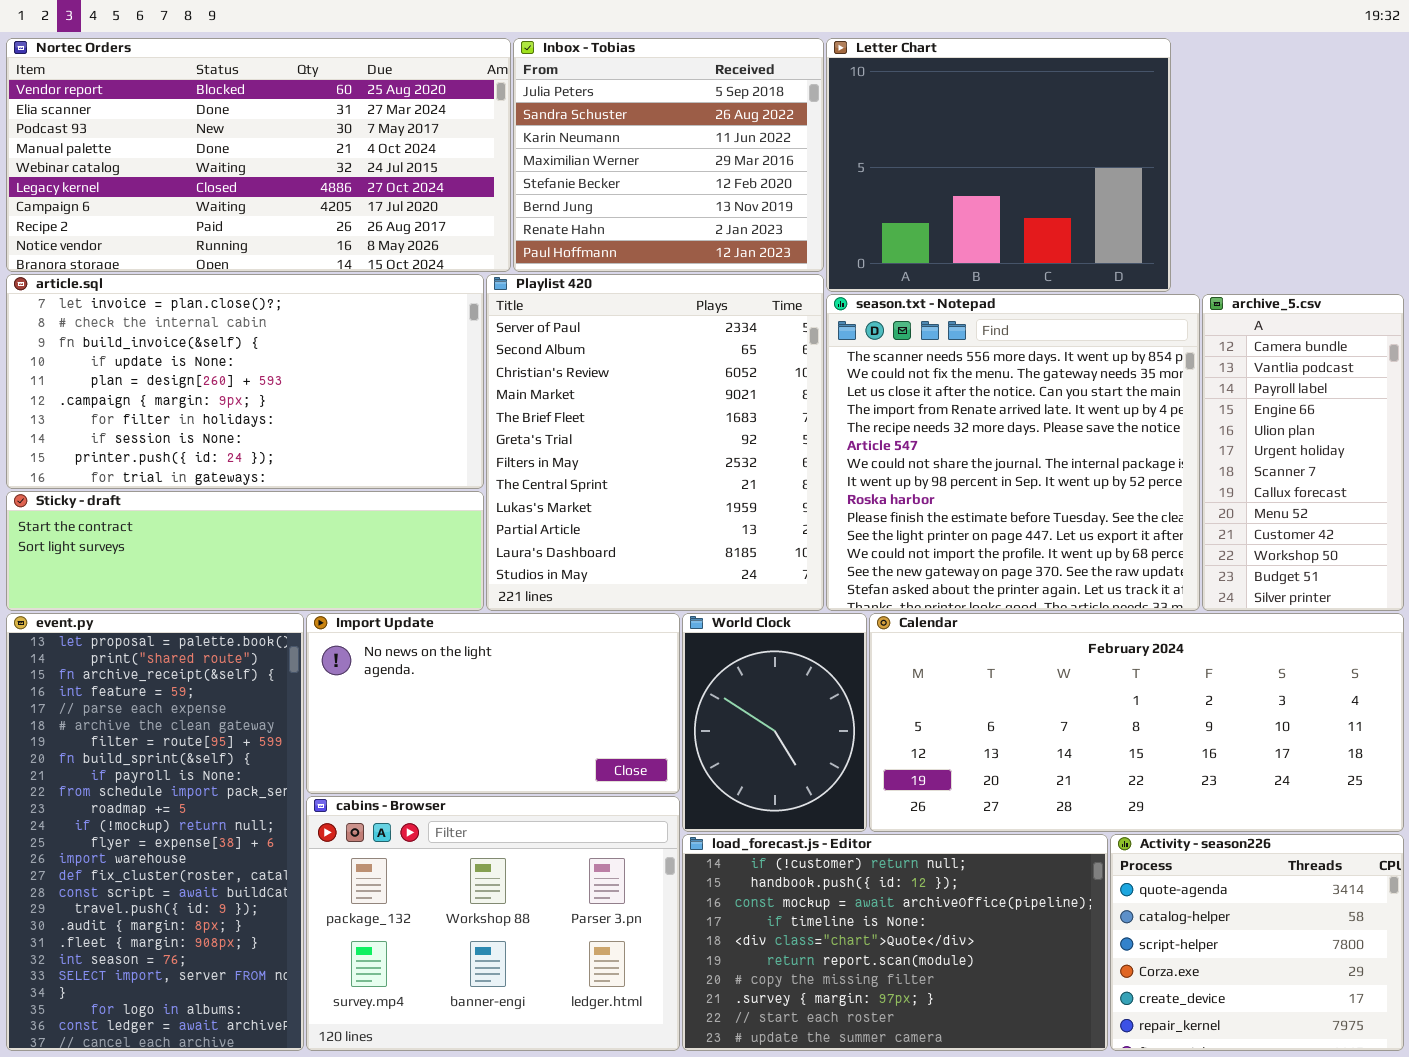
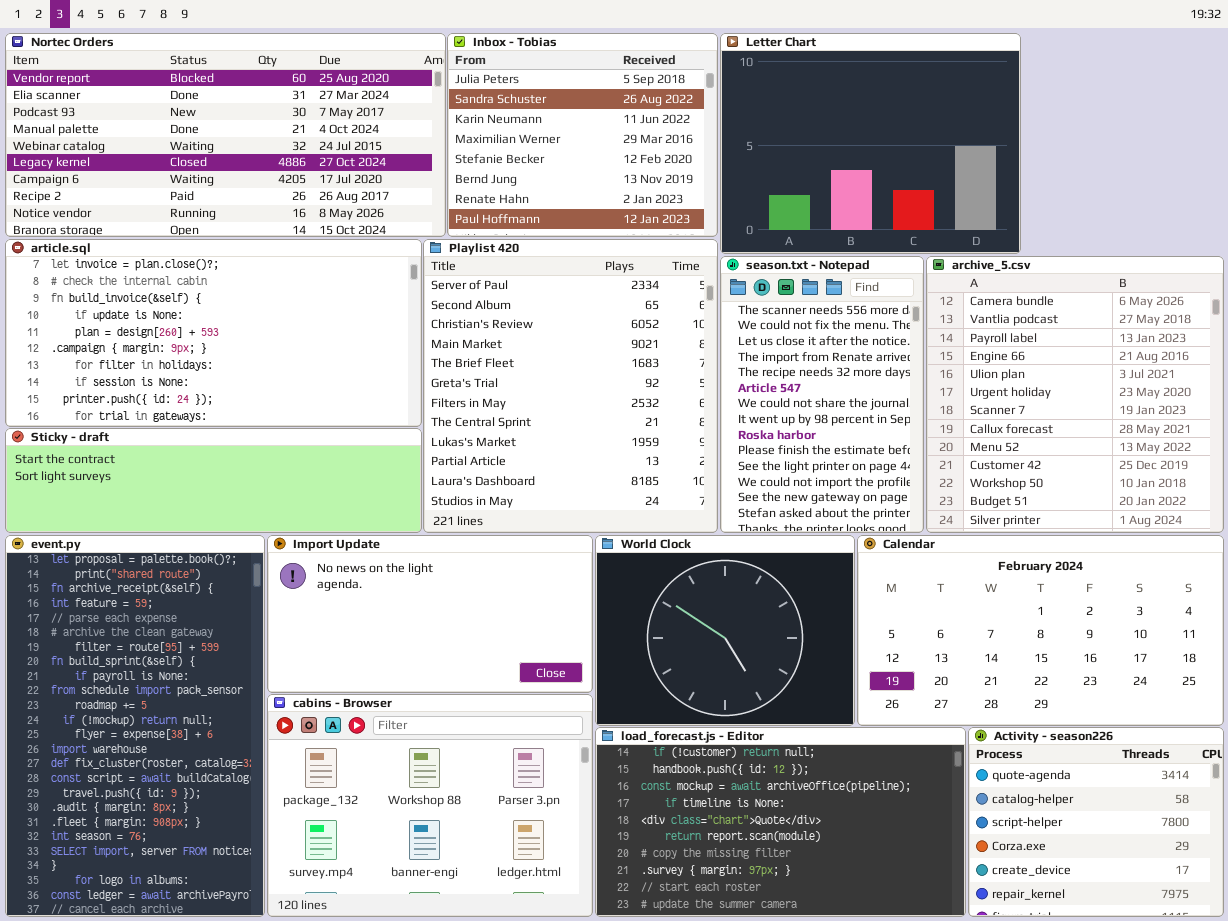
season.txt - Notepad: [826,294,1200,611] -> [720,256,924,533], resized
archive_5.csv: [1202,294,1404,611] -> [926,256,1224,533], resized
World Clock: [682,613,867,832] -> [595,535,855,726], resized
Calendar: [869,613,1404,832] -> [857,535,1224,726], resized

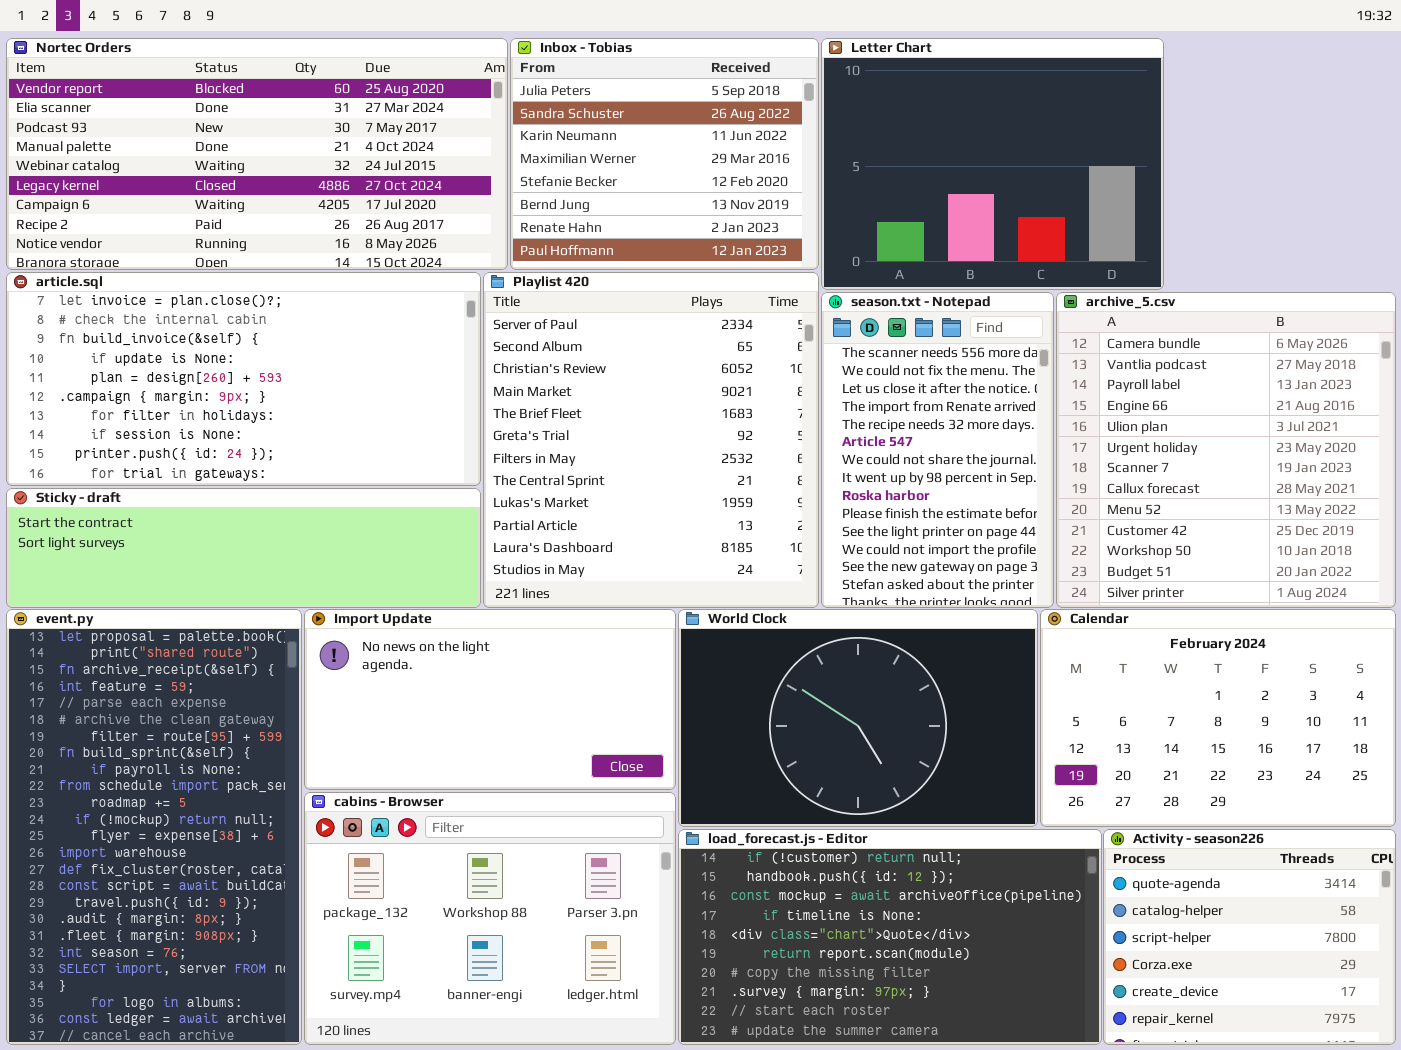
World Clock: [595,535,855,726] -> [678,609,1038,827], resized
Calendar: [857,535,1224,726] -> [1040,609,1396,827], resized

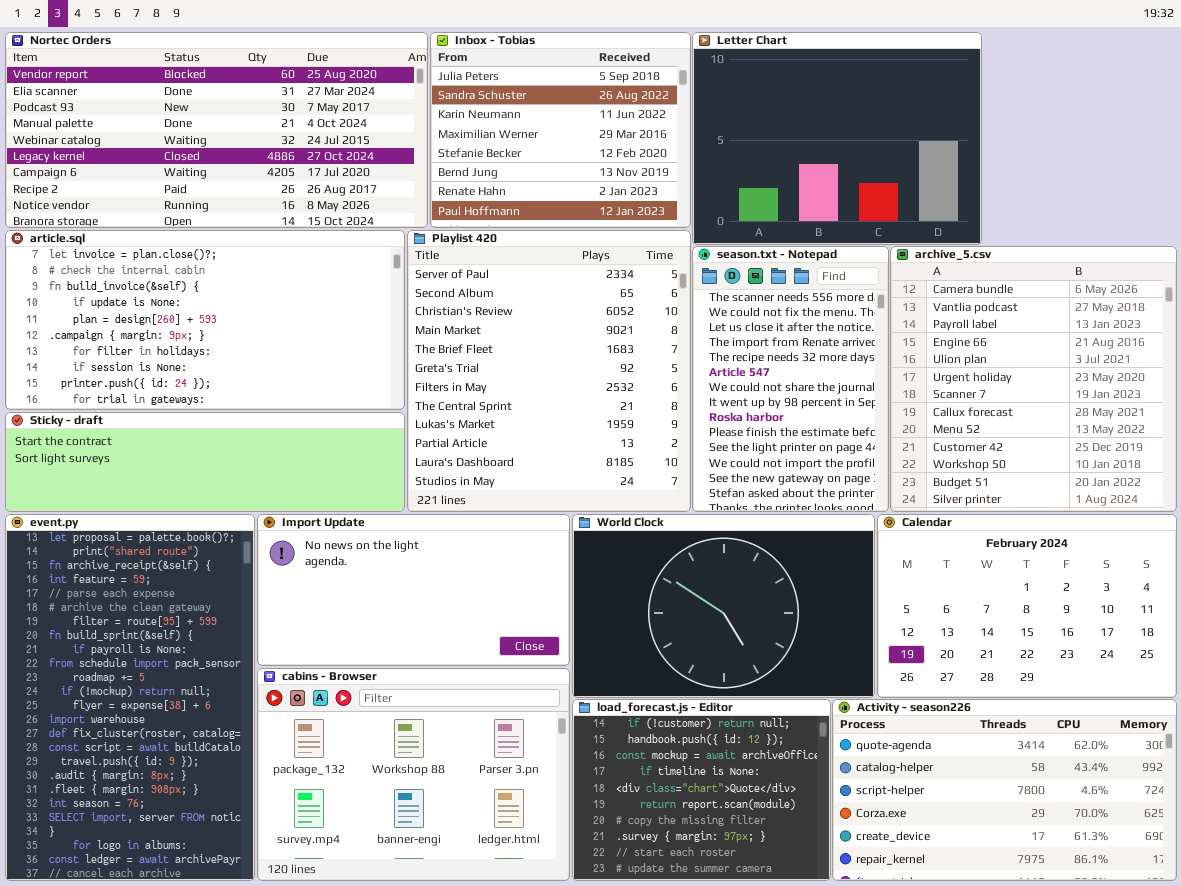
load_forecast.js - Editor: [678,829,1102,1045] -> [572,699,831,881], resized
Activity - season226: [1103,829,1396,1045] -> [832,699,1177,881], resized

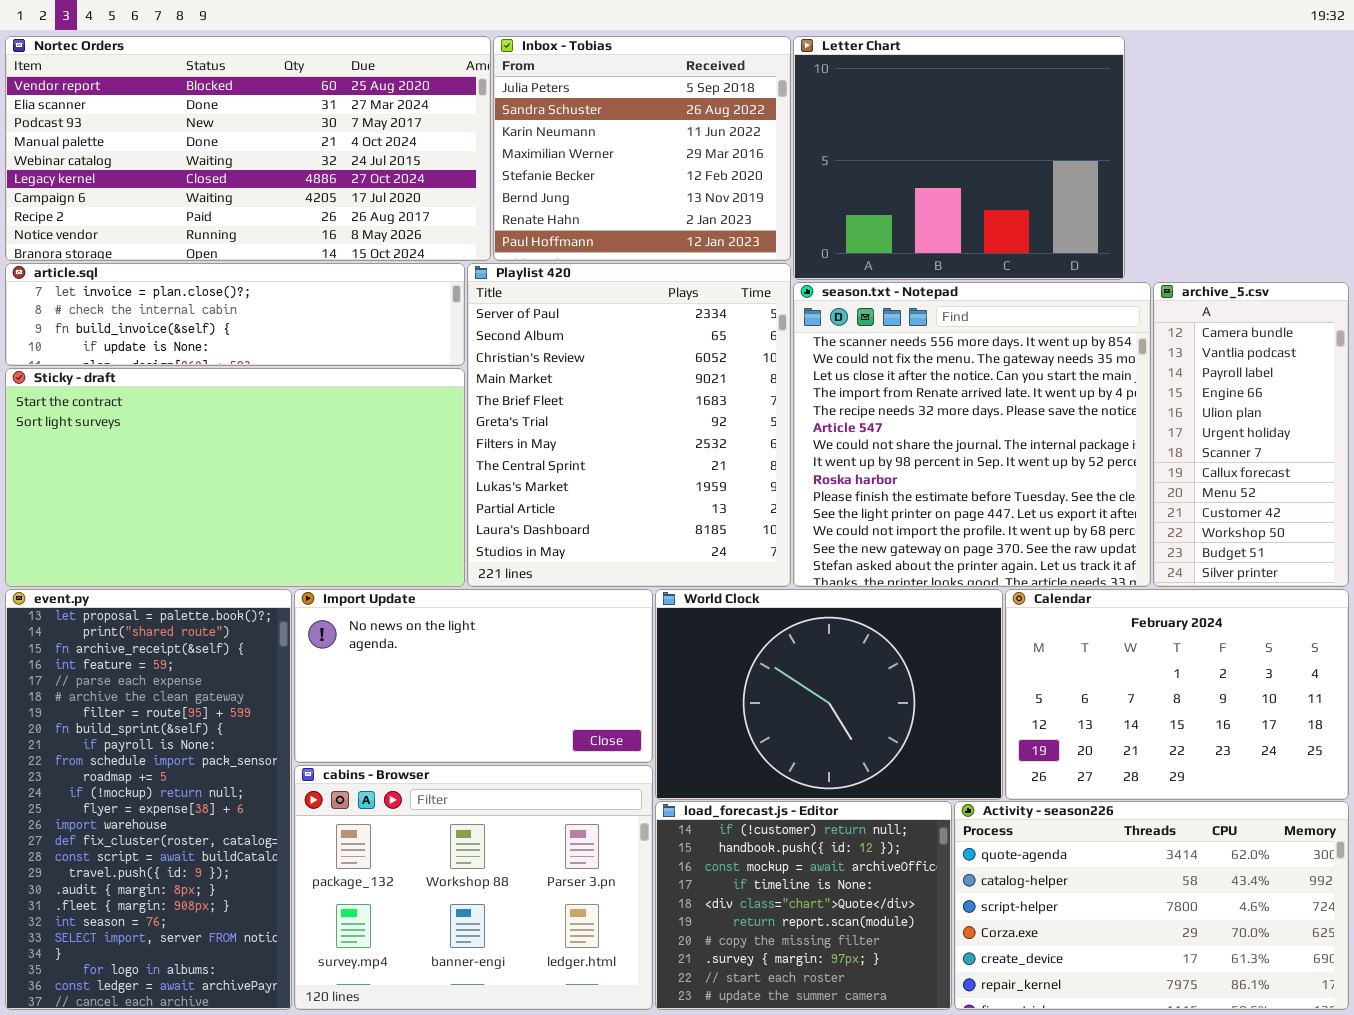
article.sql: [5,230,405,410] -> [5,263,465,366], resized
season.txt - Notepad: [692,246,889,512] -> [793,282,1151,587], resized
archive_5.csv: [890,246,1177,512] -> [1153,282,1349,587], resized
Sticky - draft: [5,412,405,512] -> [5,368,465,587], resized

